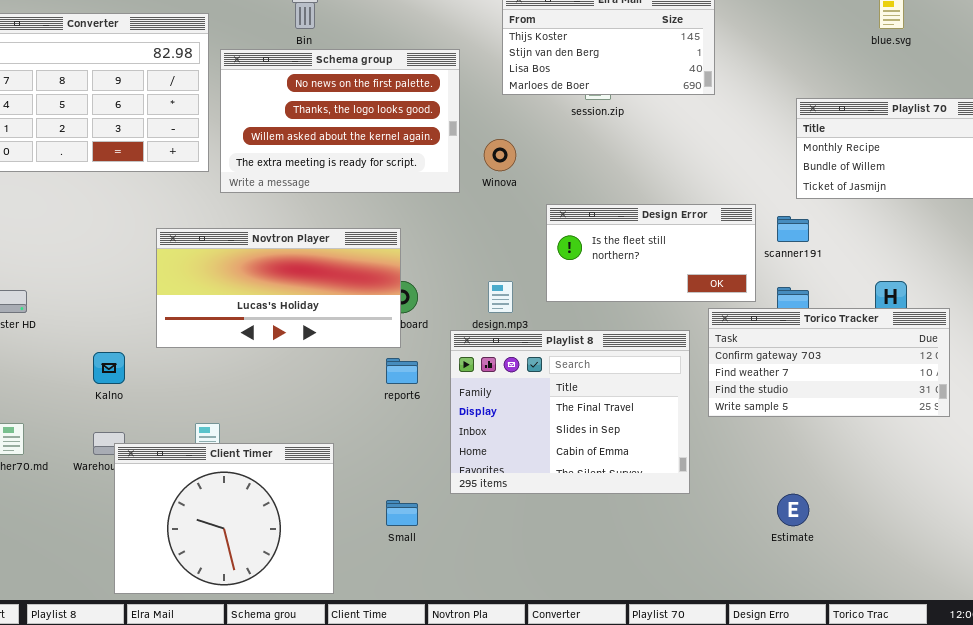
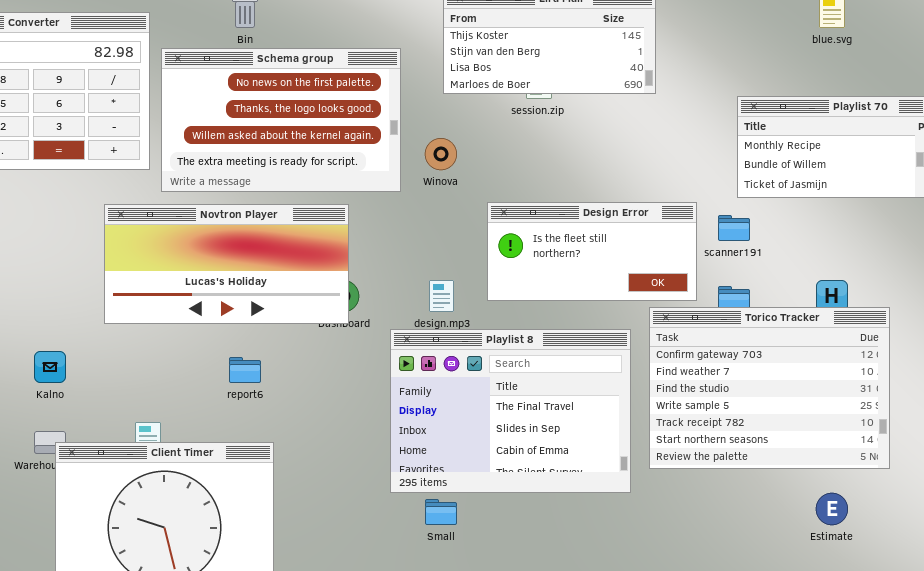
Novtron Player: [156,228,401,348] -> [104,204,349,324], moved
Torico Tracker: [708,308,950,417] -> [649,307,890,469], resized
report6: [386,358,418,384] -> [229,357,261,383], moved
Estimate: [777,494,809,526] -> [816,493,848,525], moved
Small: [386,500,418,526] -> [425,499,457,525], moved

